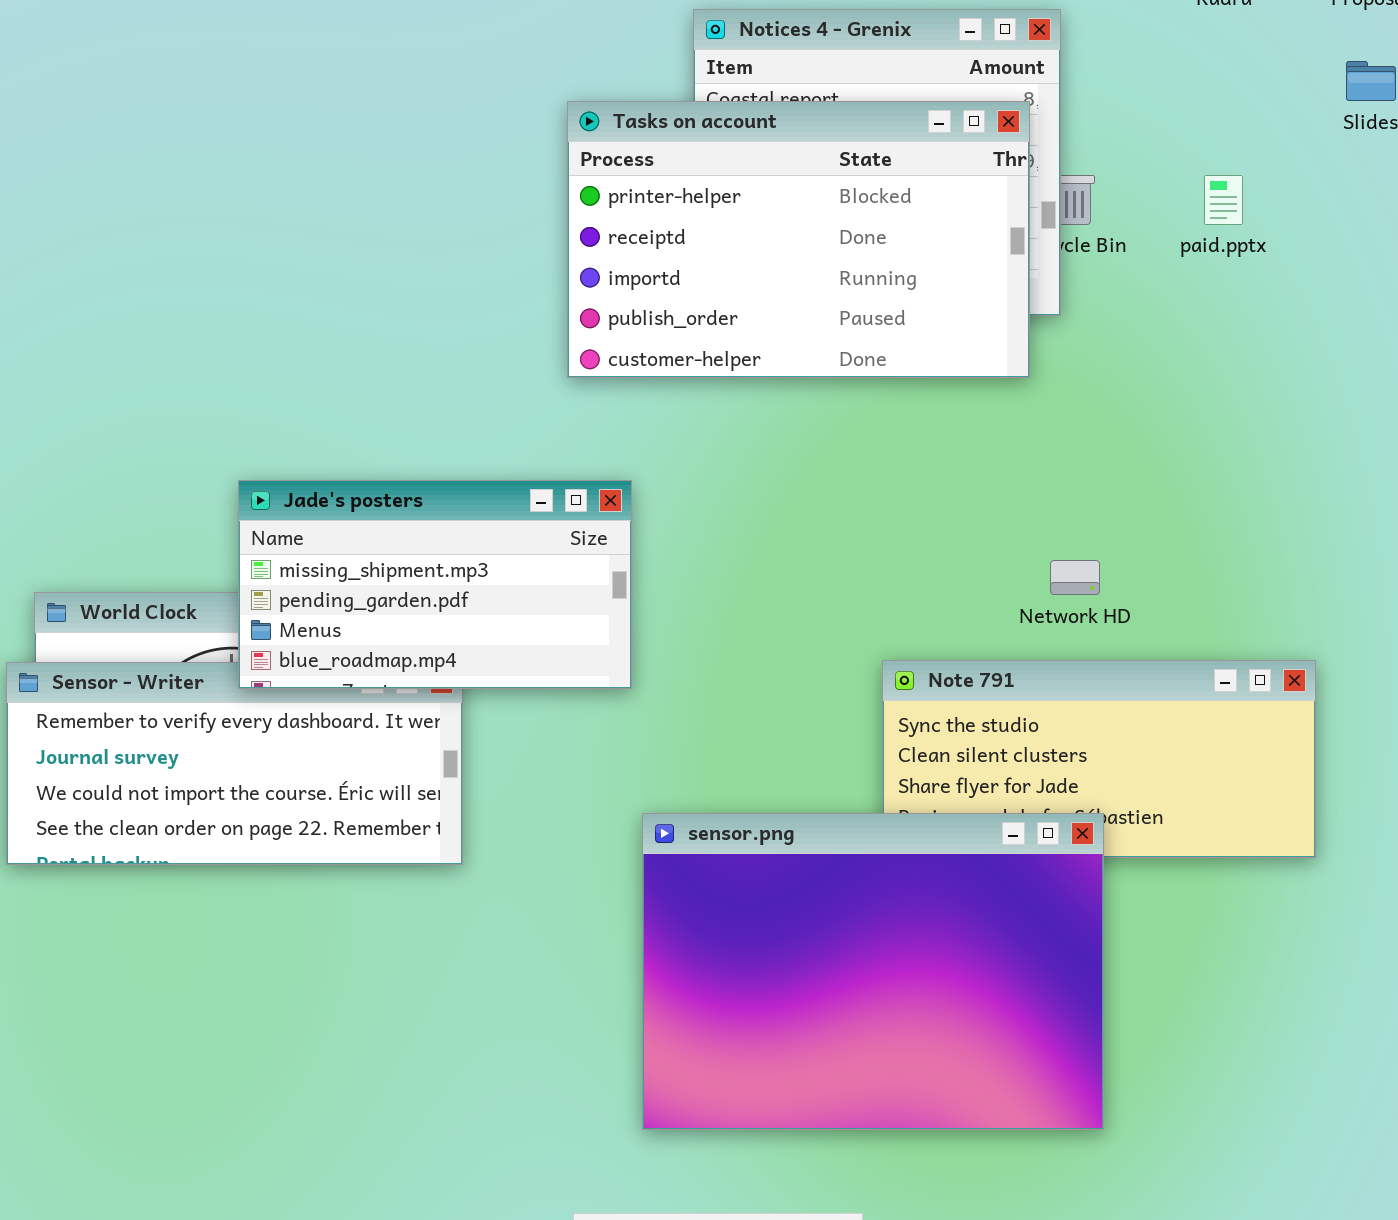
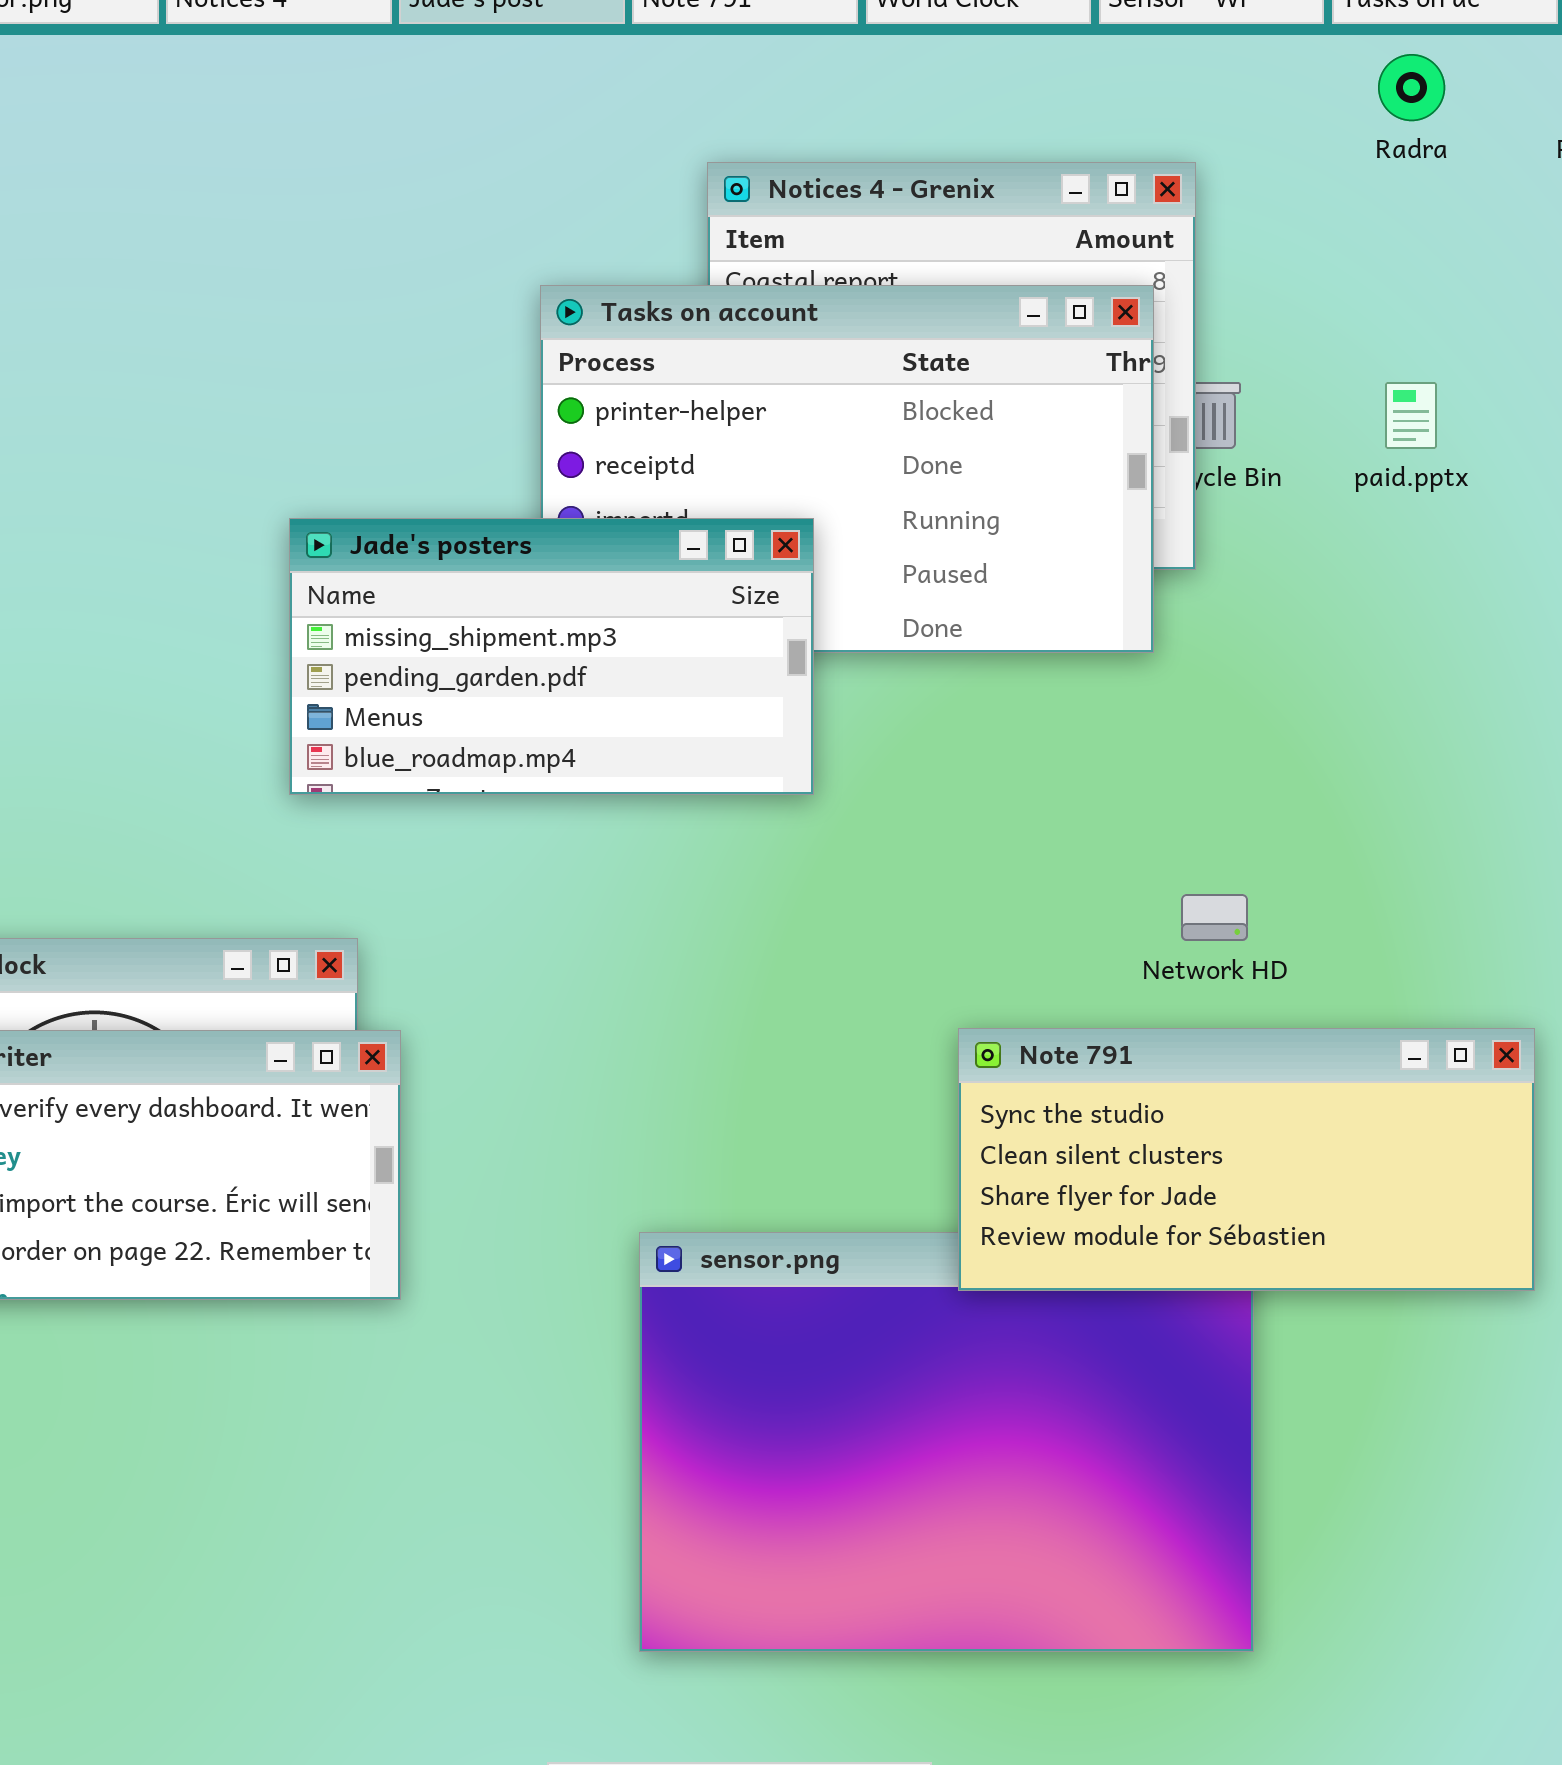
Jade's posters: [238,480,632,689] -> [289,518,814,795], moved
Note 791: [882,660,1316,858] -> [958,1028,1535,1291], raised

